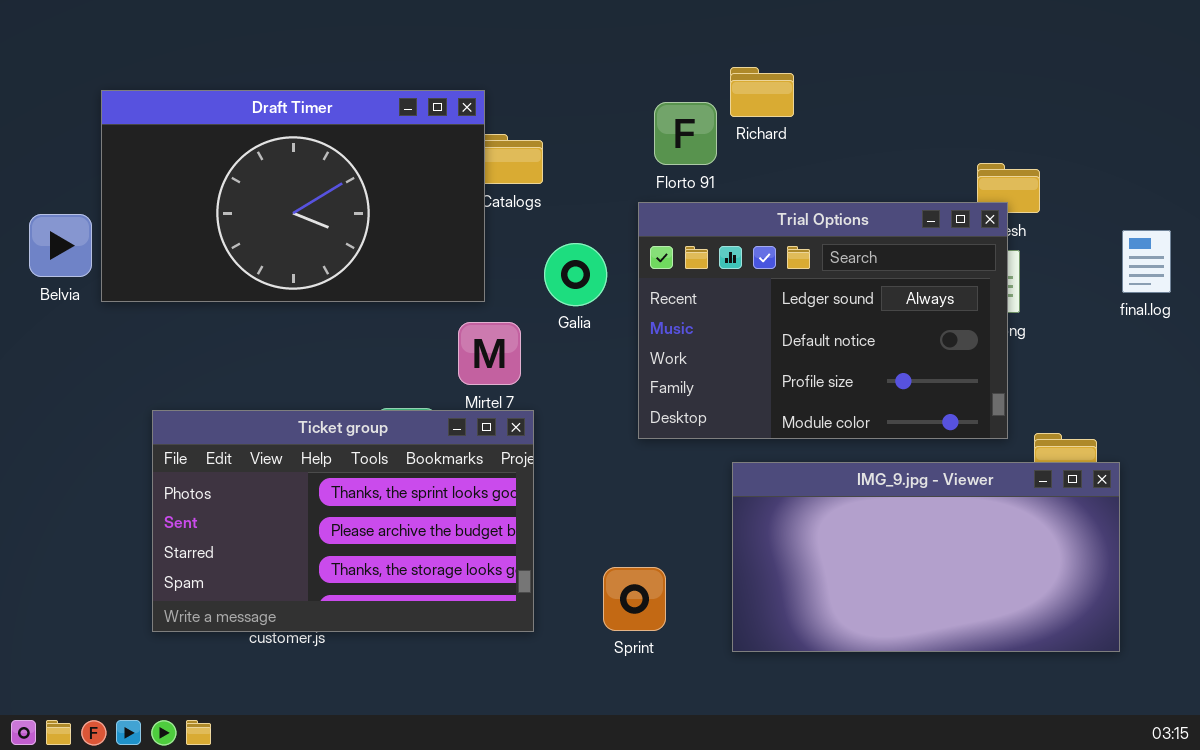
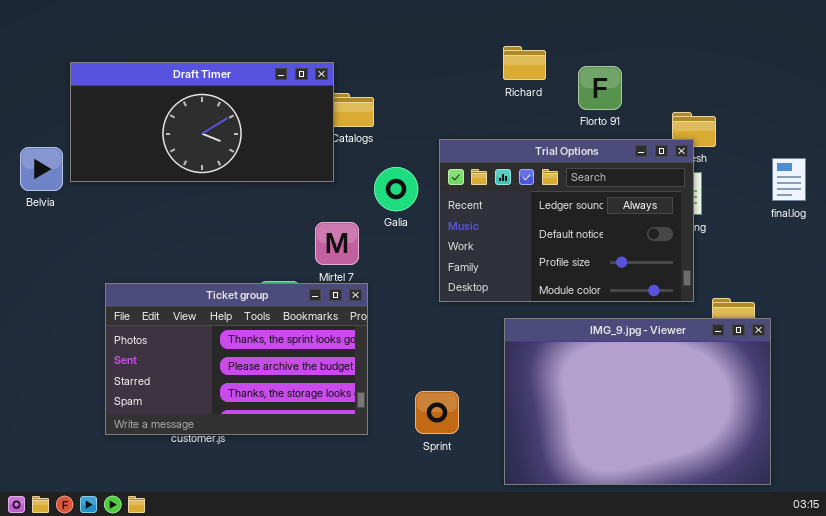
Draft Timer: [101,90,485,302] -> [70,62,334,182], resized
Florto 91: [654,102,717,165] -> [578,66,622,110], moved
IMG_9.jpg - Viewer: [732,462,1120,652] -> [504,318,771,485], resized

